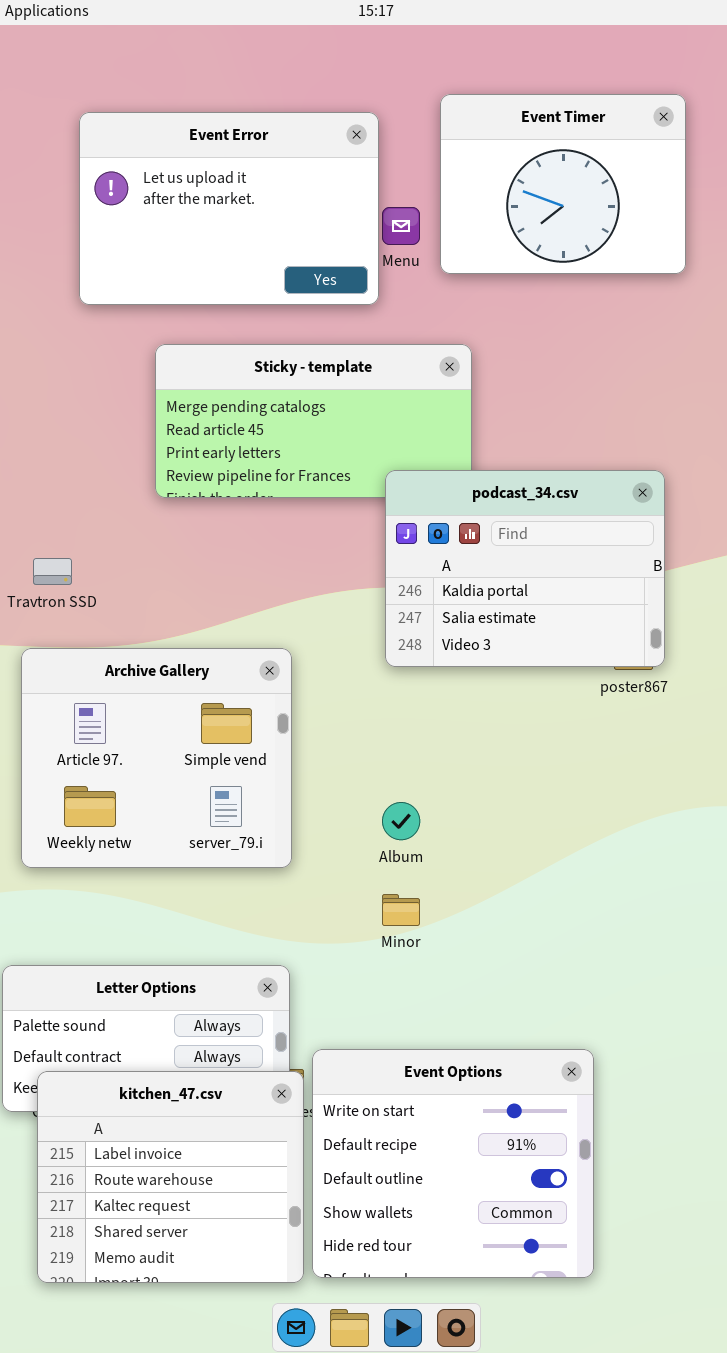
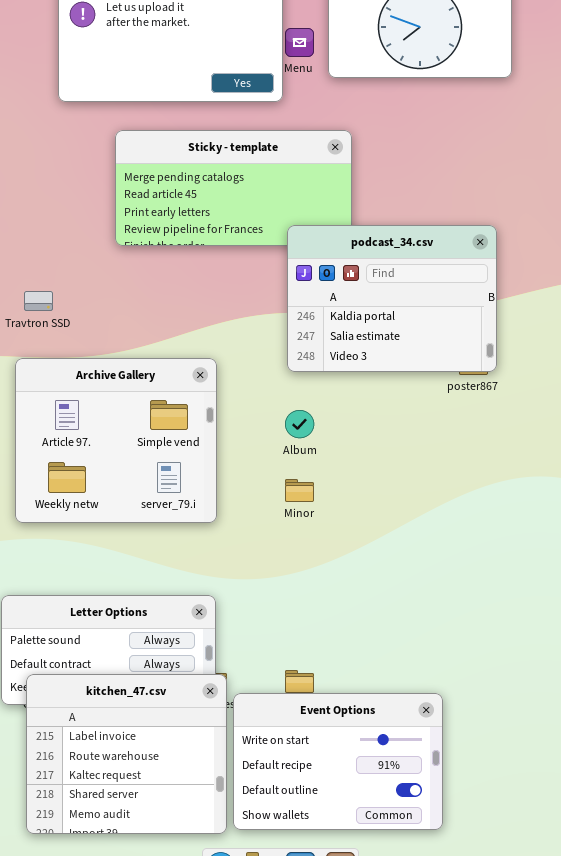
Album: [382,802,420,840] -> [285,410,314,438], moved
Minor: [382,894,420,926] -> [285,479,314,502], moved
Event Options: [312,1049,594,1278] -> [233,693,443,830], resized

